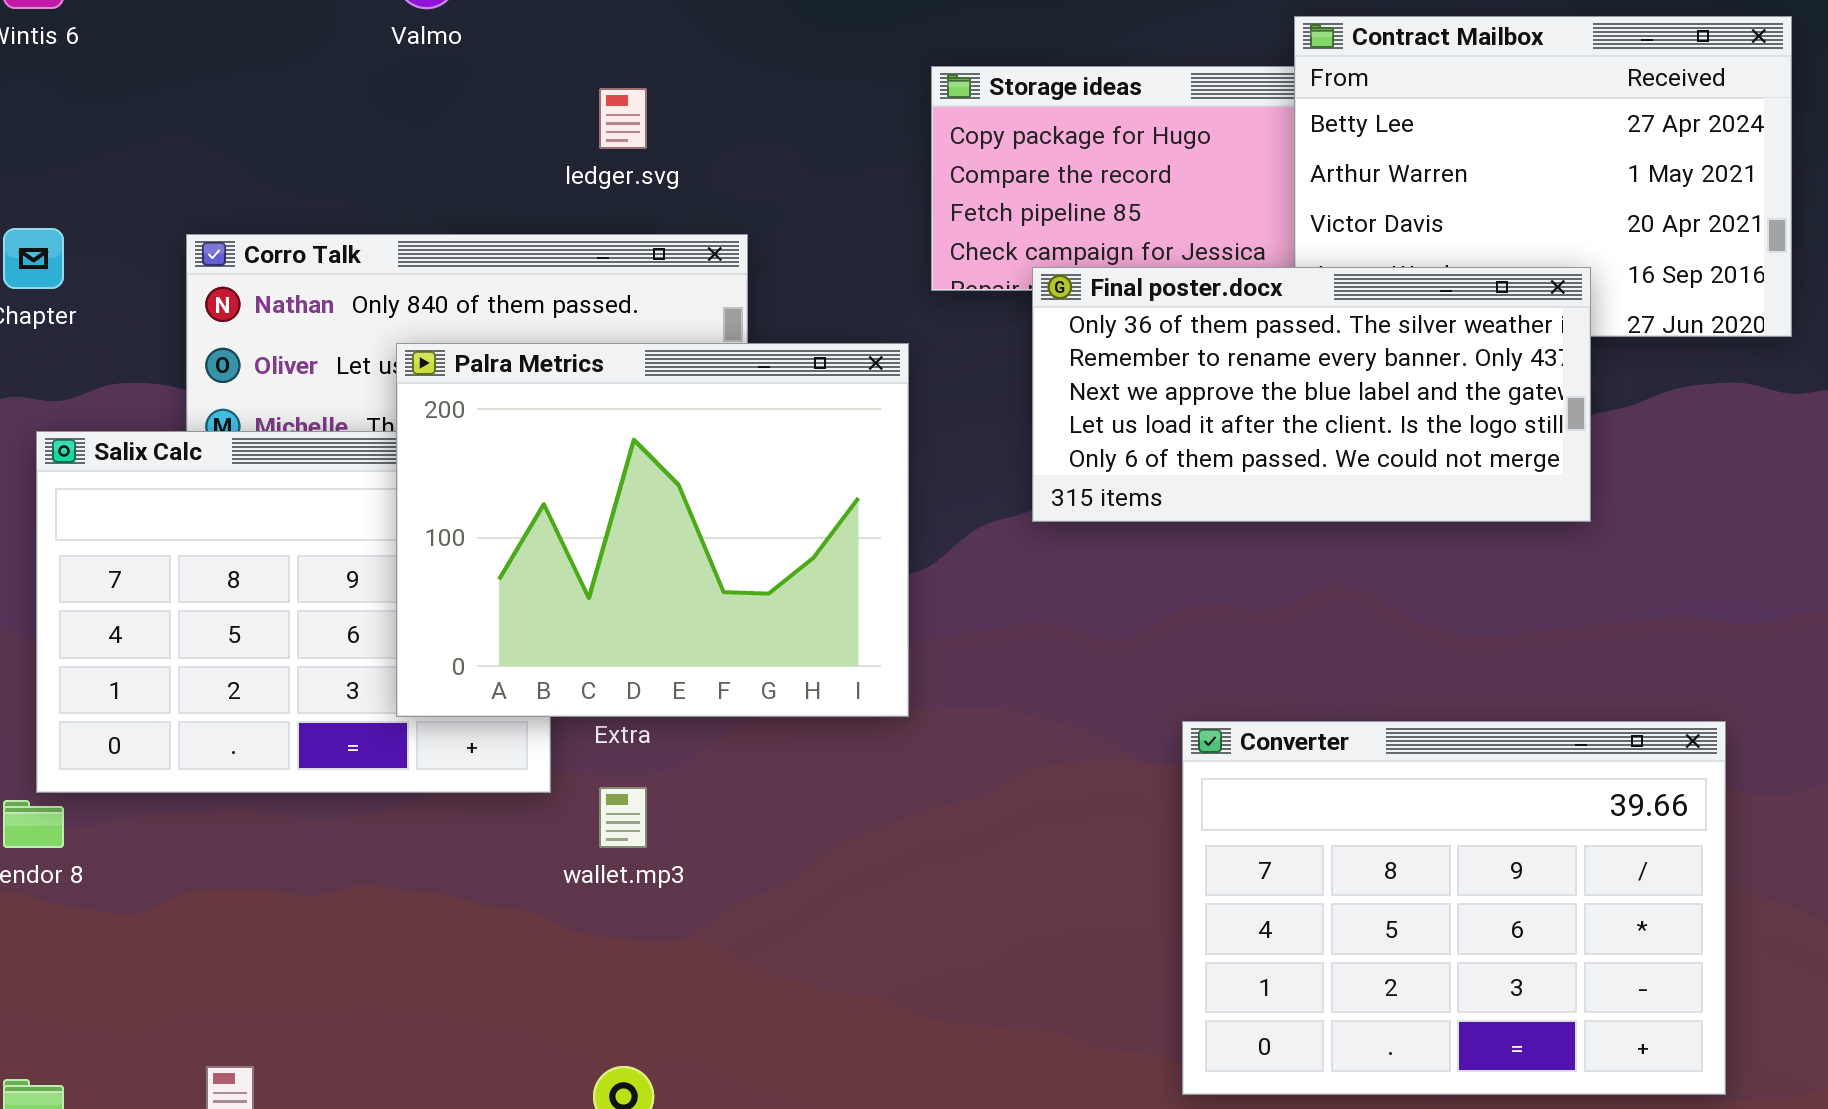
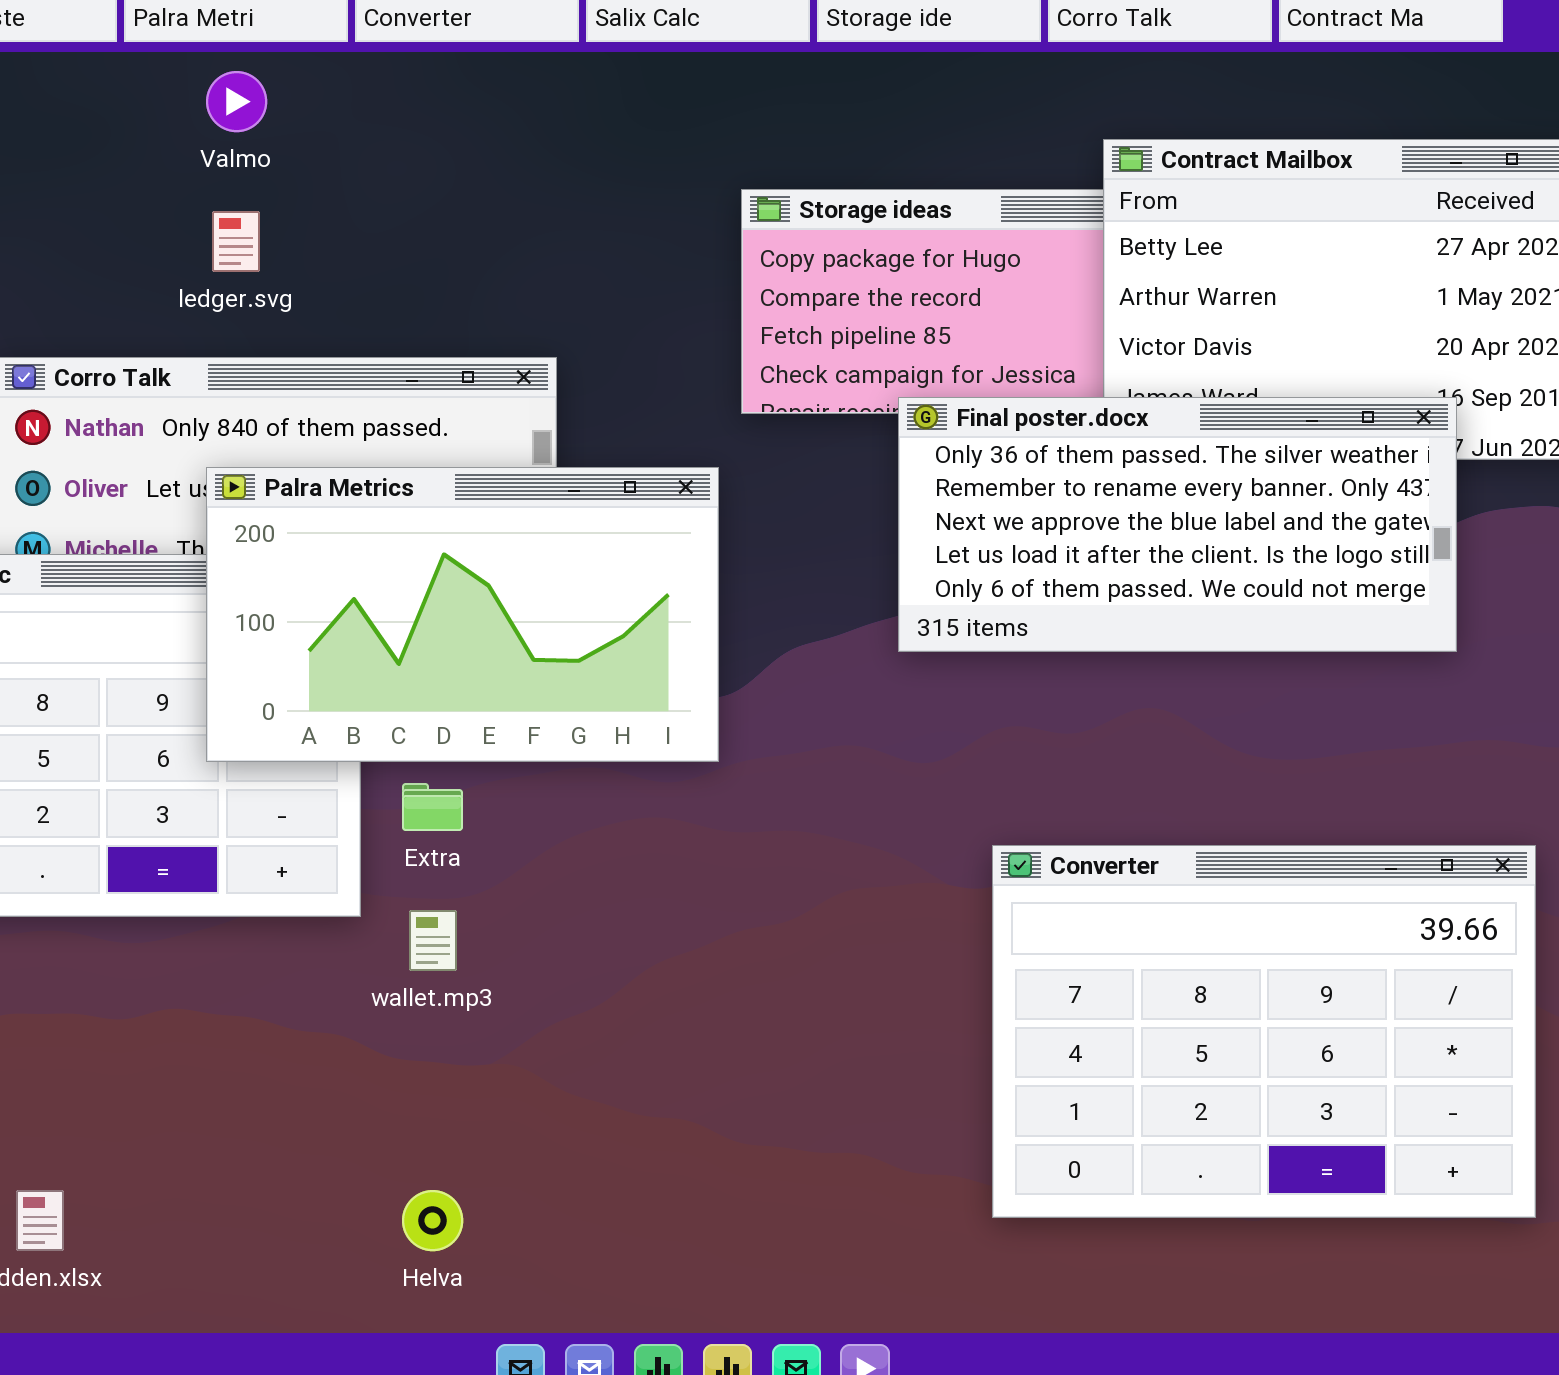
ledger.svg: [599,88,647,149] -> [212,211,260,272], moved
Final poster.docx: [1032,267,1591,522] -> [898,397,1457,652], moved
Palra Metrics: [396,343,909,717] -> [206,467,719,762], resized

